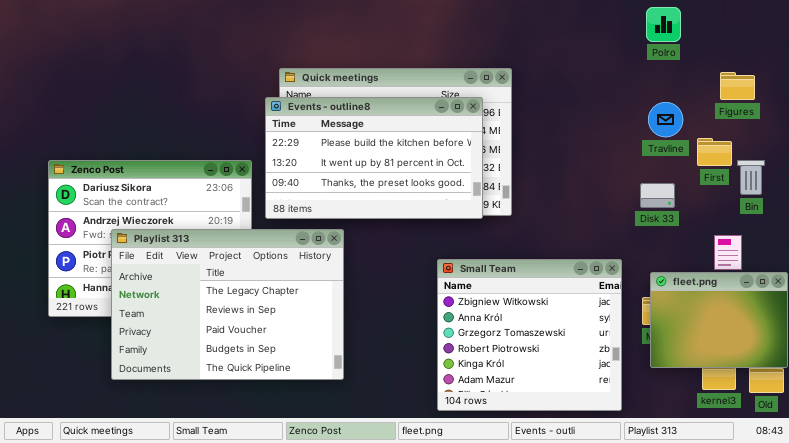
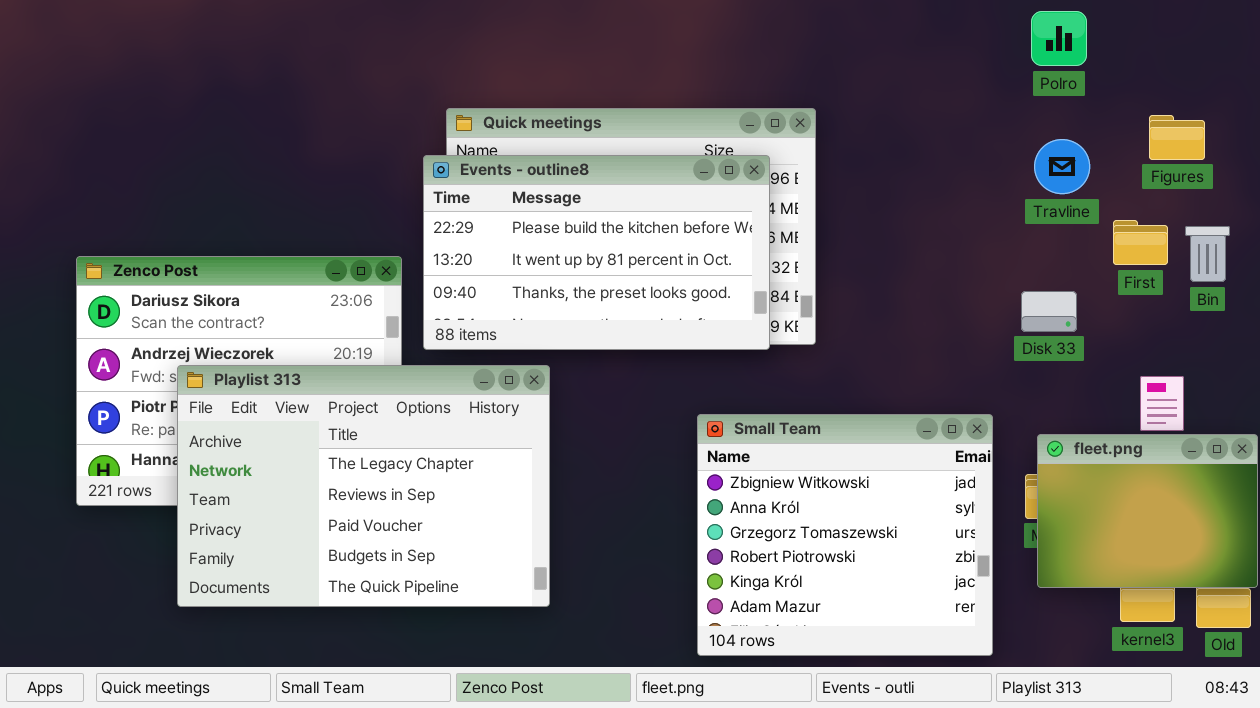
Travline: [648,102,683,137] -> [1034,139,1090,194], moved
Bin: [737,160,765,195] -> [1185,226,1230,282], moved

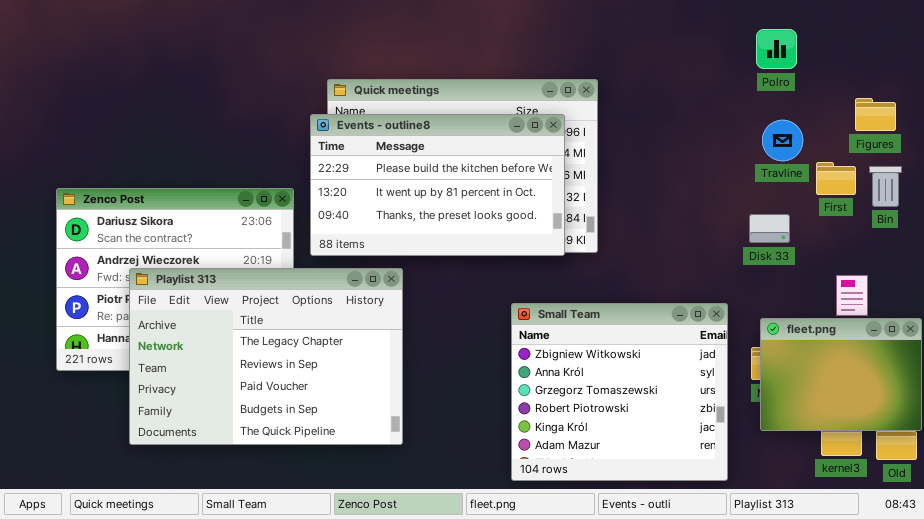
Polro: [1031,11,1087,66] -> [756,29,797,69], moved
Figures: [1149,115,1205,160] -> [855,98,896,131], moved
Travline: [1034,139,1090,194] -> [762,120,803,161], moved

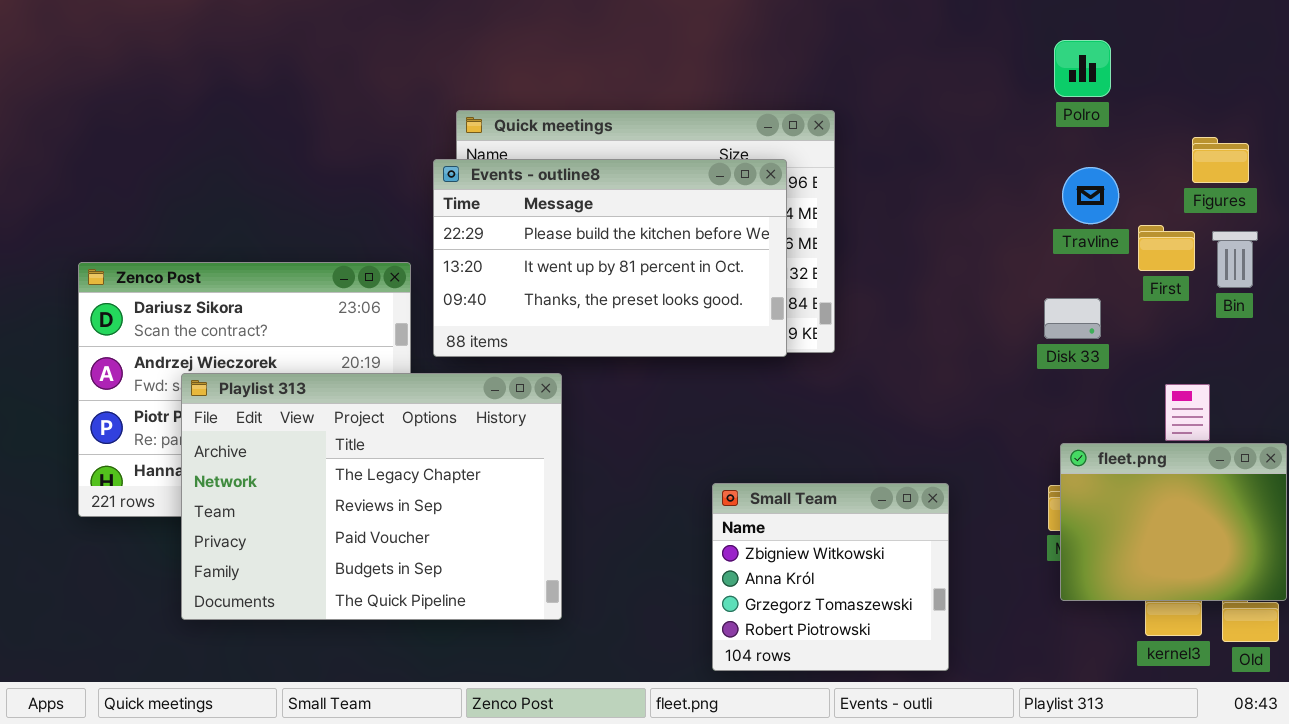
Small Team: [511,303,728,481] -> [712,483,949,671], resized

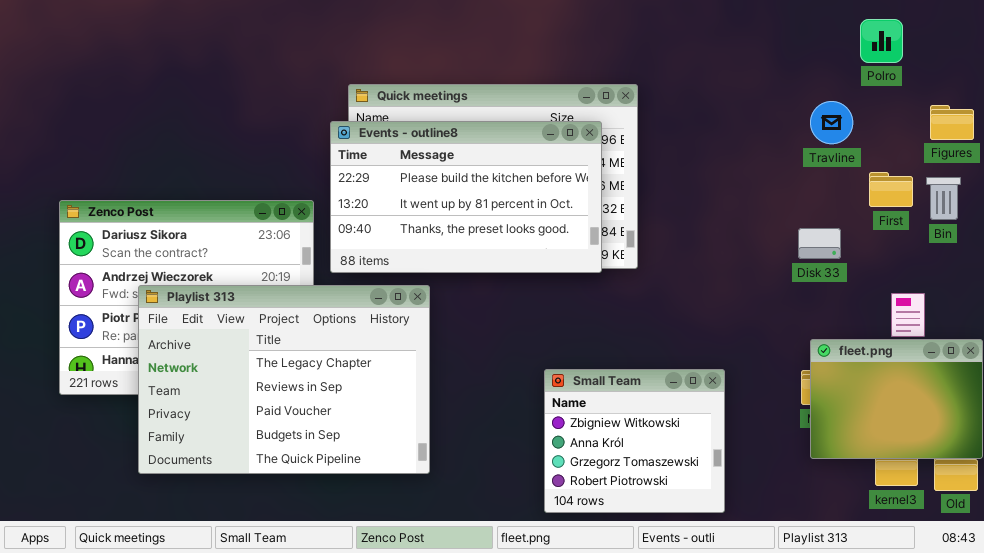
Polro: [1054,40,1111,97] -> [860,19,903,63], moved
Figures: [1192,137,1249,183] -> [930,105,974,140], moved
Travline: [1062,167,1119,224] -> [810,101,853,144], moved

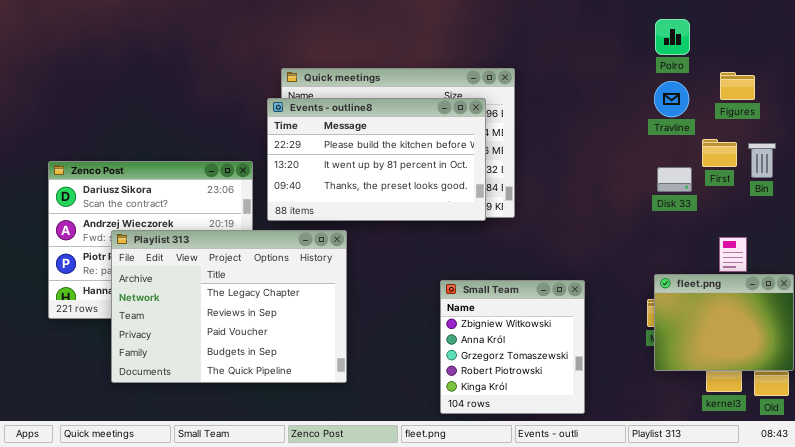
Polro: [860,19,903,63] -> [655,19,690,55], moved
Figures: [930,105,974,140] -> [720,72,755,100], moved
Disk 33: [798,228,841,259] -> [657,167,692,192], moved
Small Team: [544,369,725,513] -> [440,280,585,414], resized

